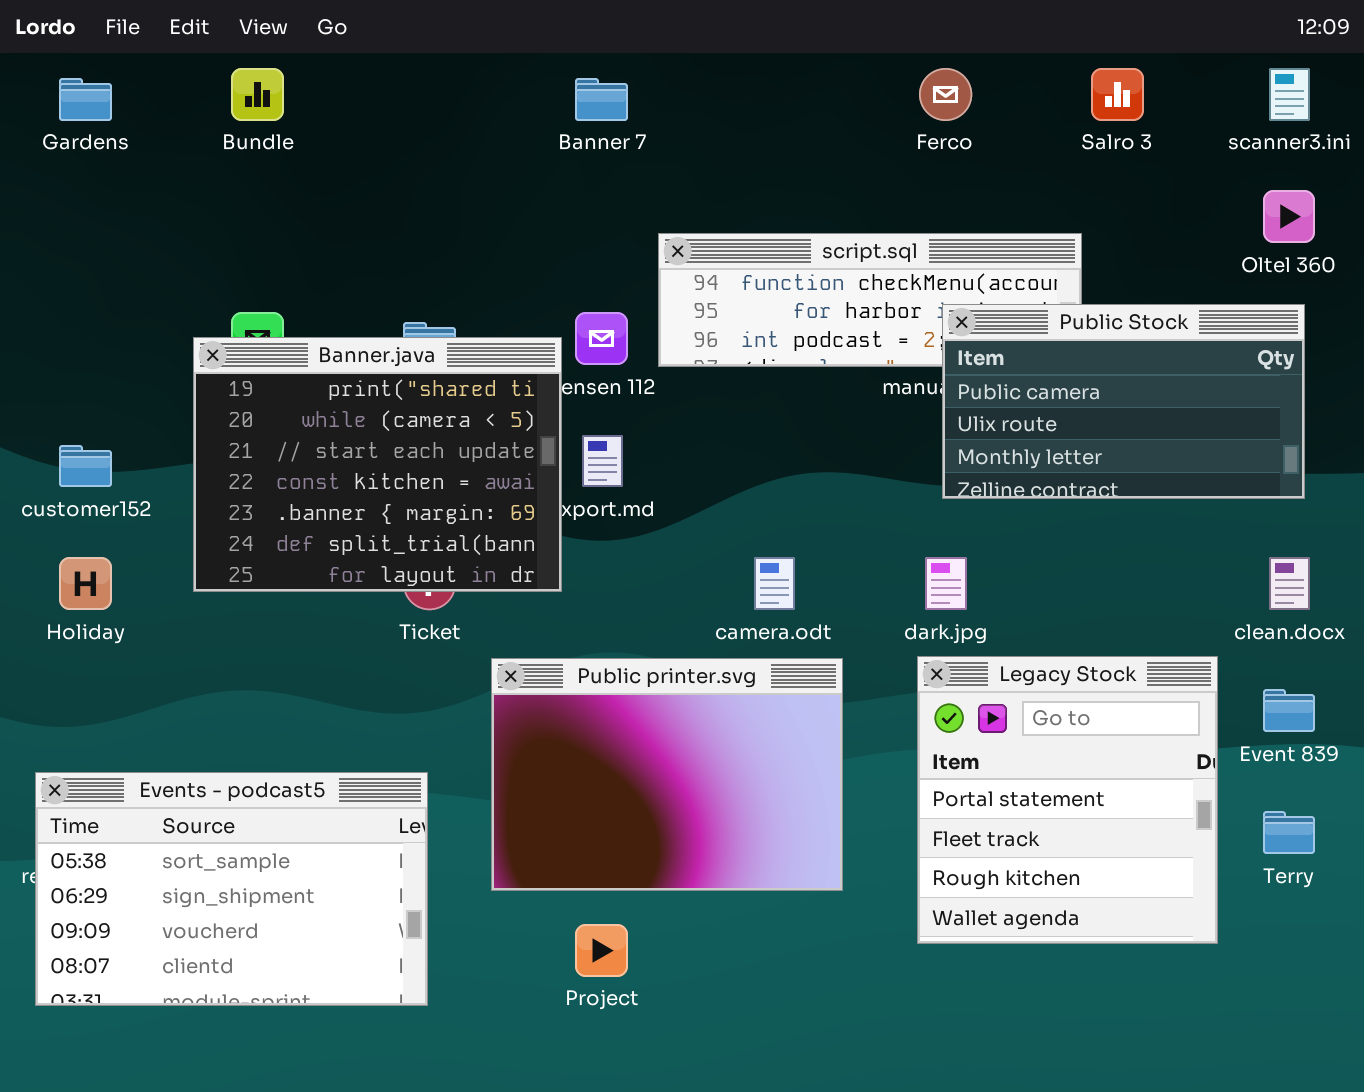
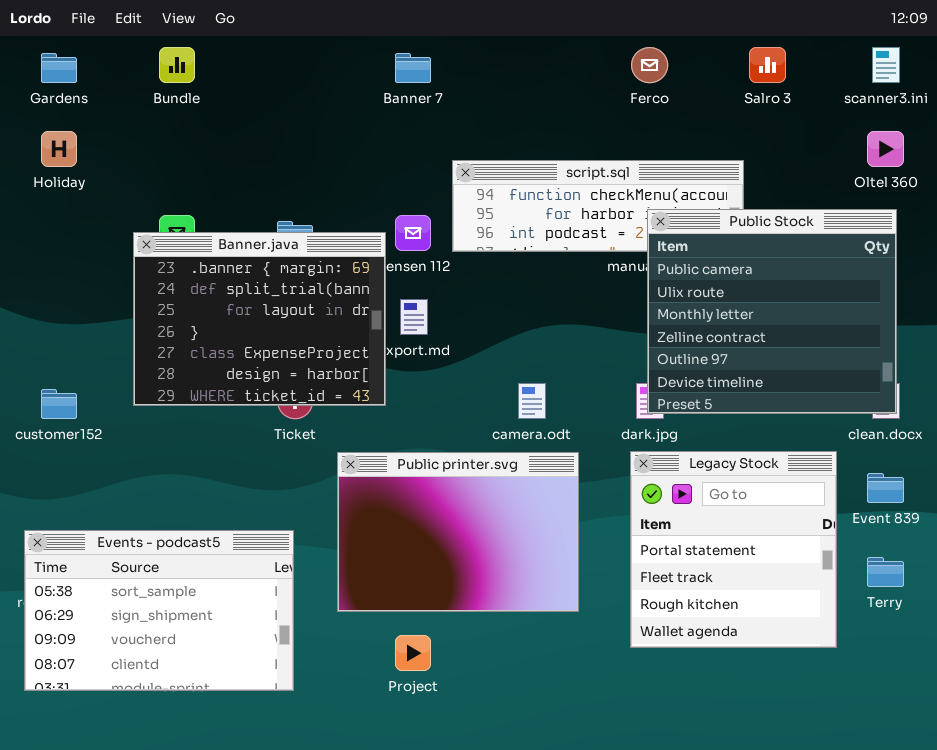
Public Stock: [942,304,1305,499] -> [647,209,897,414], resized
Banner.java: [193,337,562,592] -> [133,232,386,406], scrolled down 4 rows
customer152: [59,445,112,487] -> [41,389,77,419], moved
Holiday: [59,557,112,610] -> [41,131,77,167], moved

